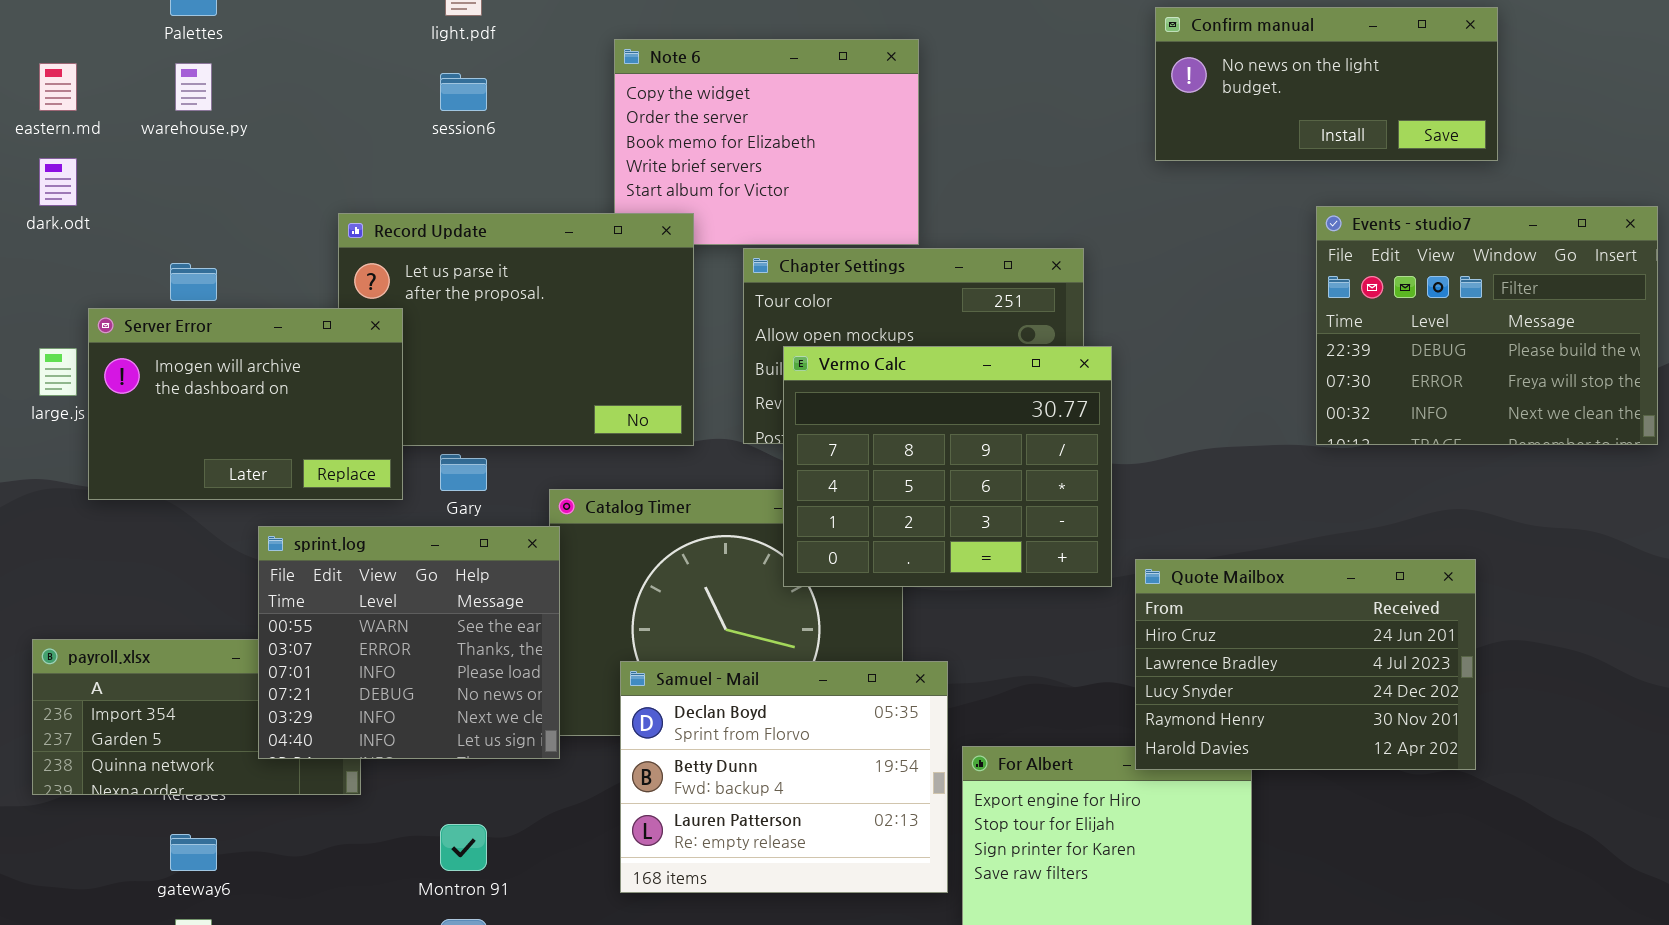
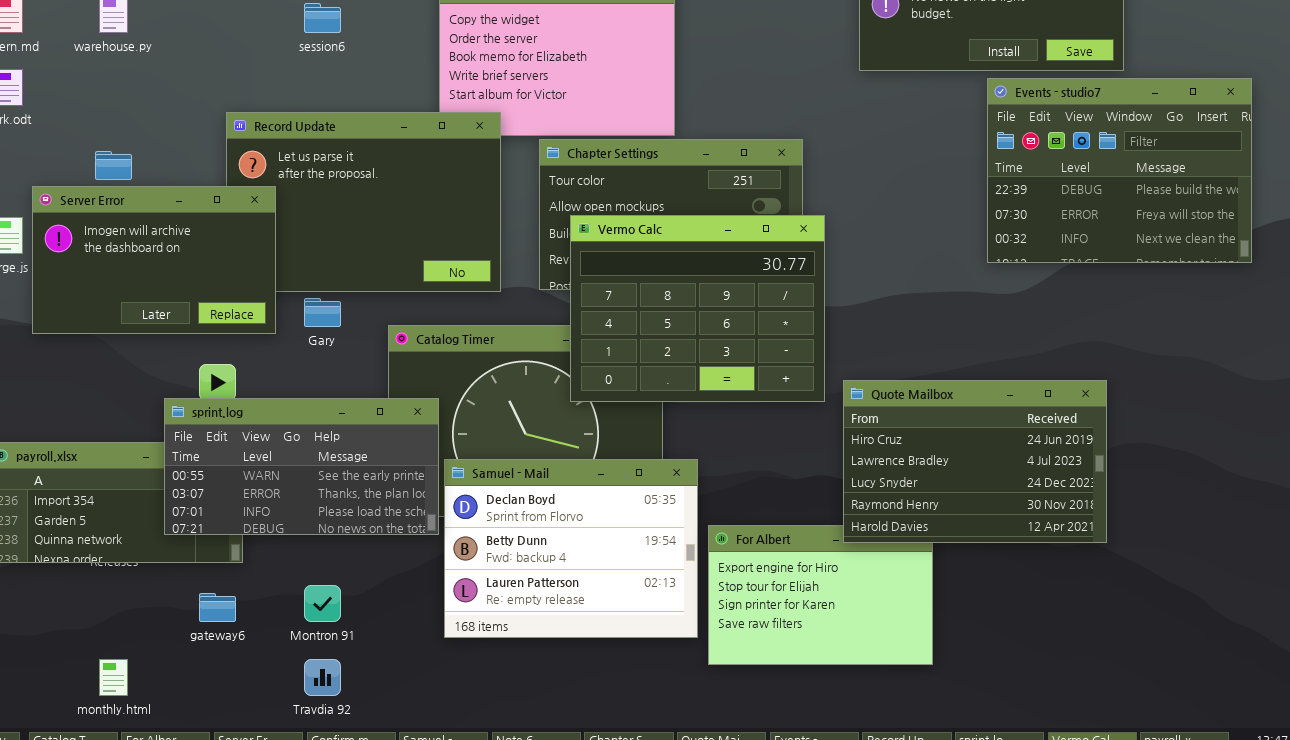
Events - studio7: [1316,206,1658,445] -> [987,78,1252,263], moved
sprint.log: [258,526,560,759] -> [164,398,439,535], resized
gateway6: [170,834,217,871] -> [199,593,236,622], moved

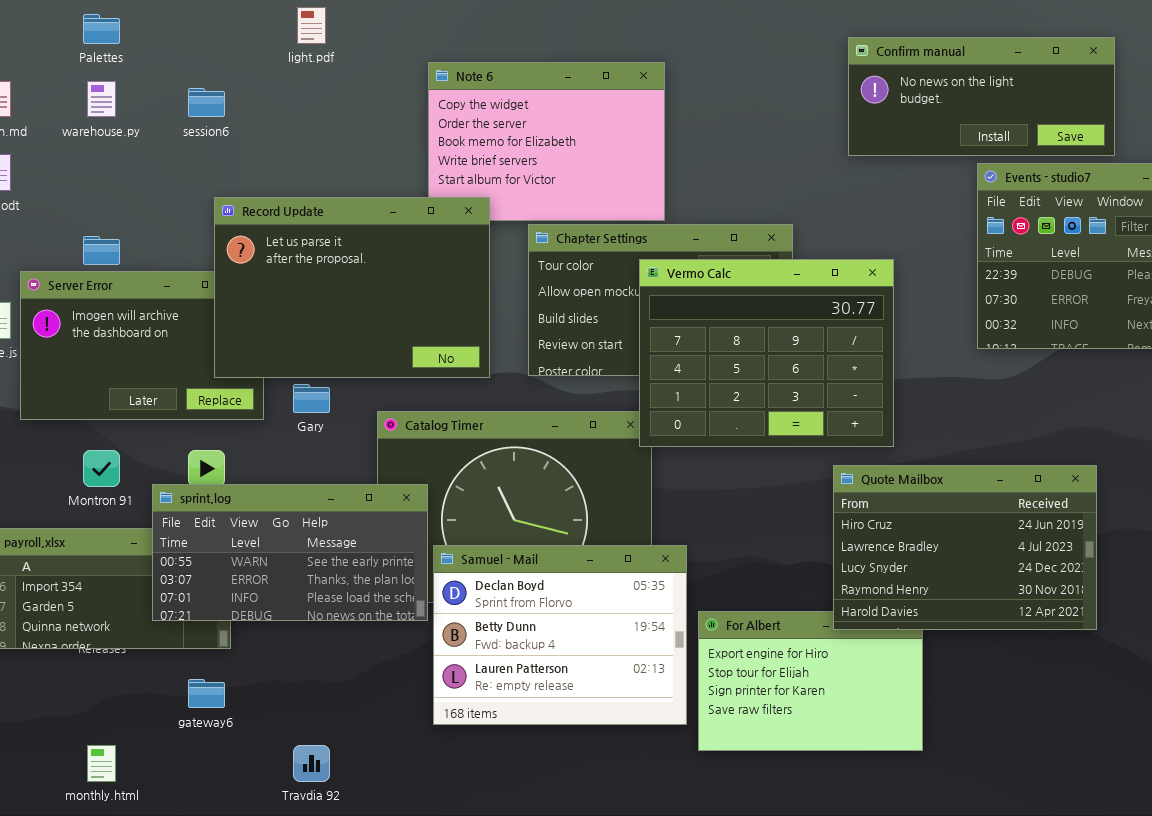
session6: [304,3,341,33] -> [188,88,225,117], moved
Record Update: [226,112,501,292] -> [214,197,490,378], raised
Vermo Calc: [570,215,825,402] -> [639,259,894,447], moved
Montron 91: [304,585,341,622] -> [83,450,120,487], moved

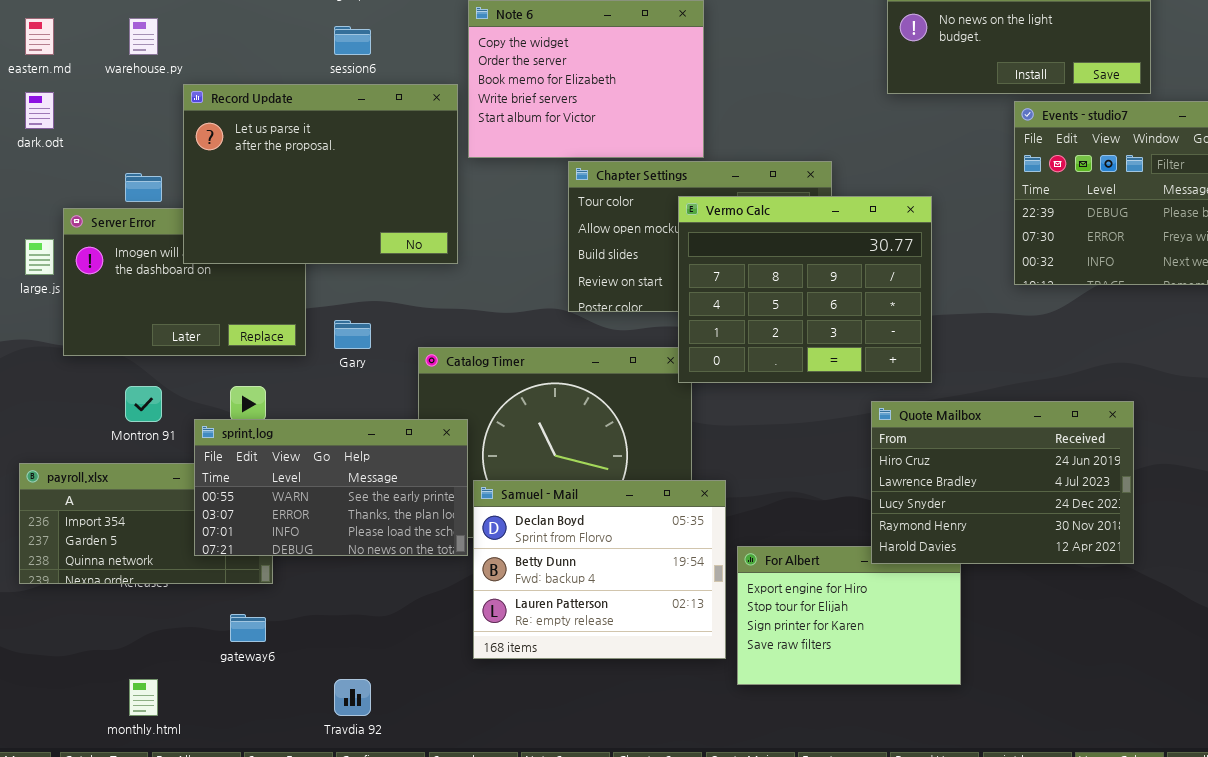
session6: [188,88,225,117] -> [334,26,371,55], moved
Record Update: [214,197,490,378] -> [183,84,458,264], moved

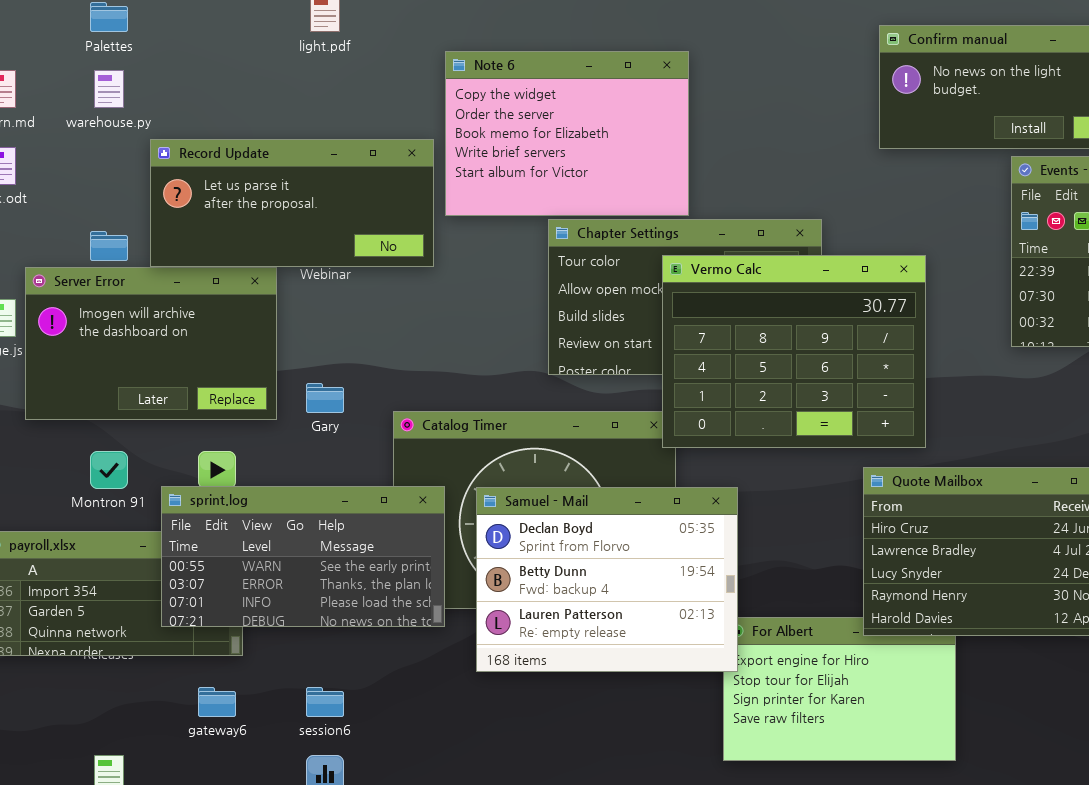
session6: [334,26,371,55] -> [306,687,344,717], moved
Record Update: [183,84,458,264] -> [150,139,434,267], resized
Samuel - Mail: [473,480,726,659] -> [476,487,738,672], moved

